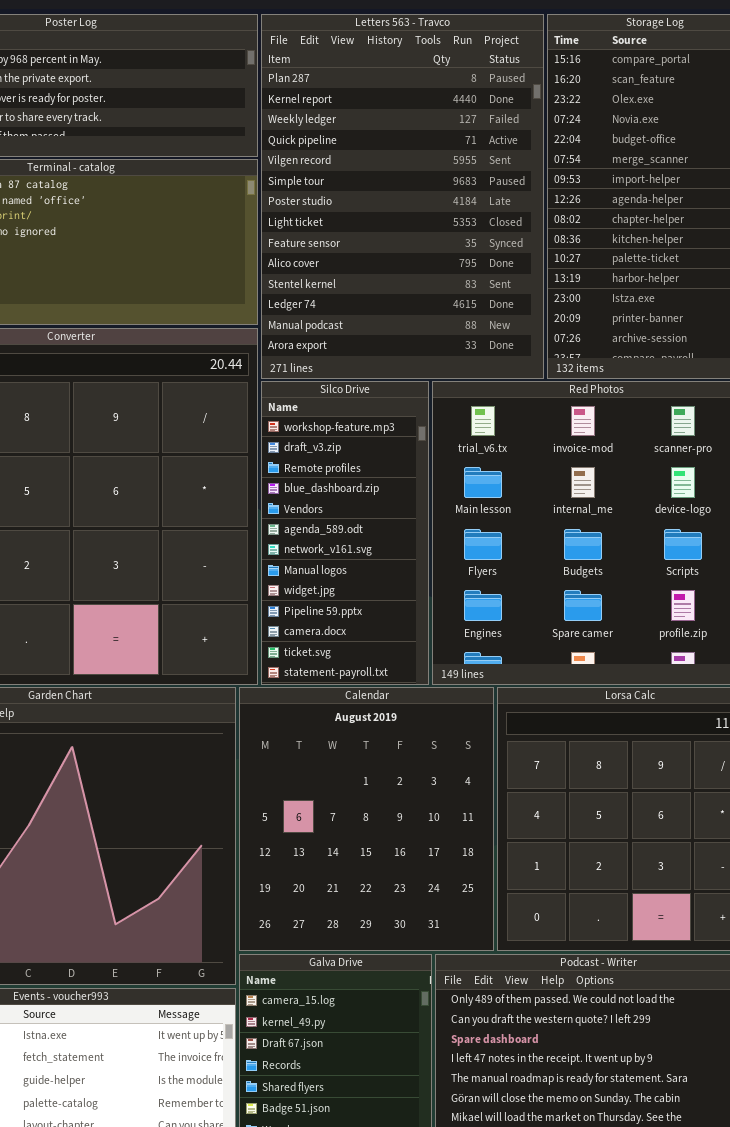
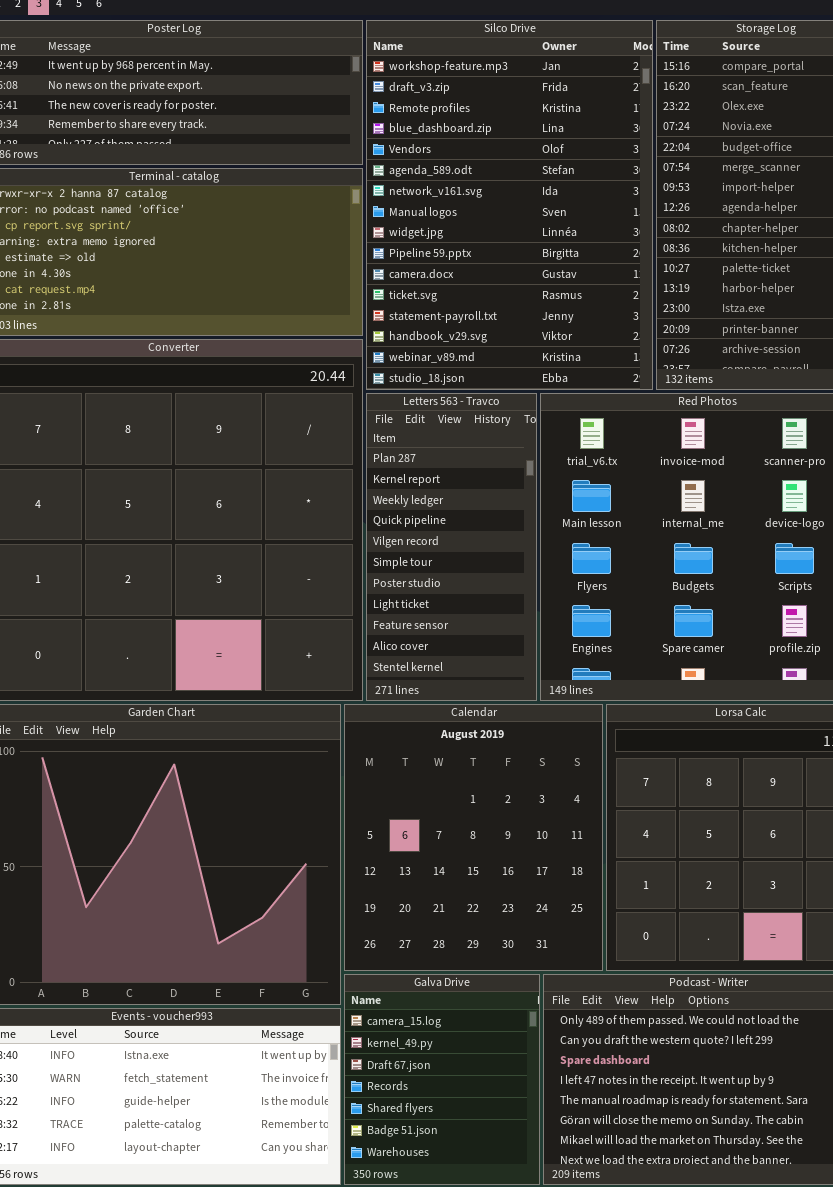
Letters 563 - Travco: [261,14,544,379] -> [366,393,537,701], moved, resized
Silco Drive: [261,381,429,685] -> [366,20,653,390], moved, resized

